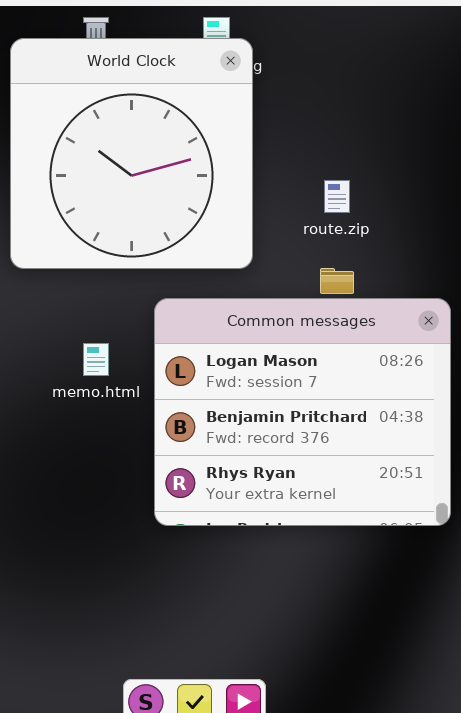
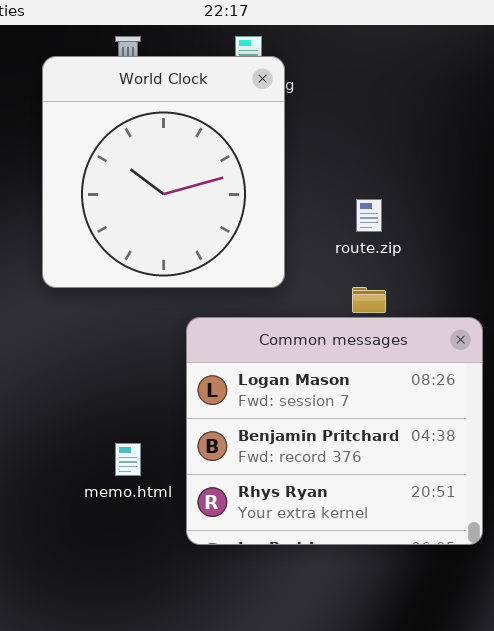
memo.html: [83,343,109,376] -> [115,443,141,476], moved

